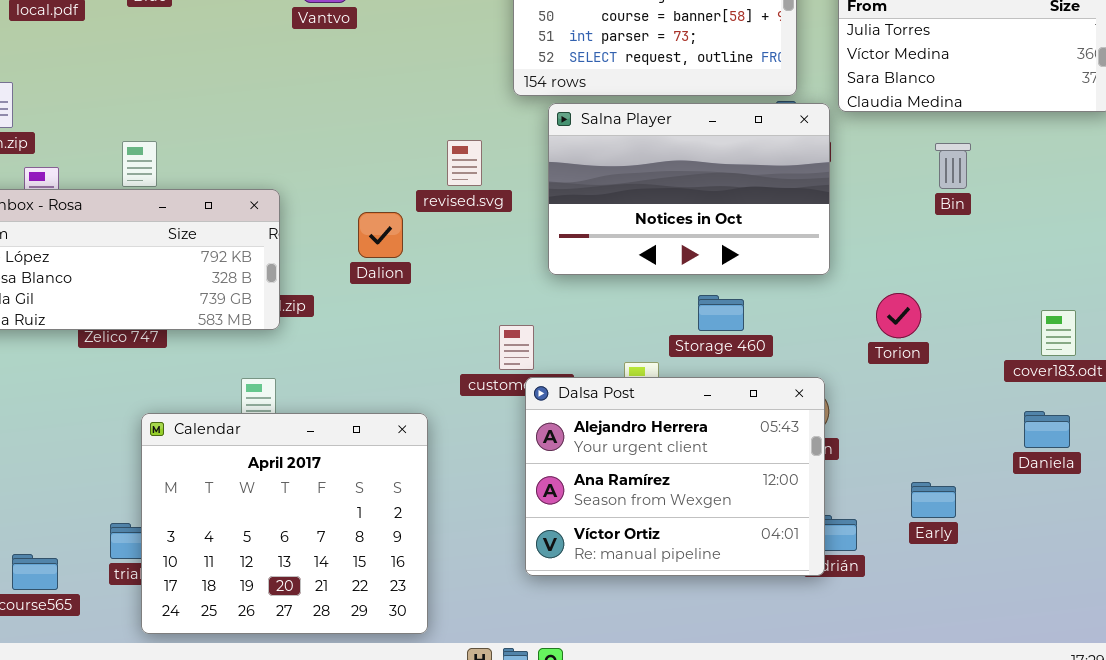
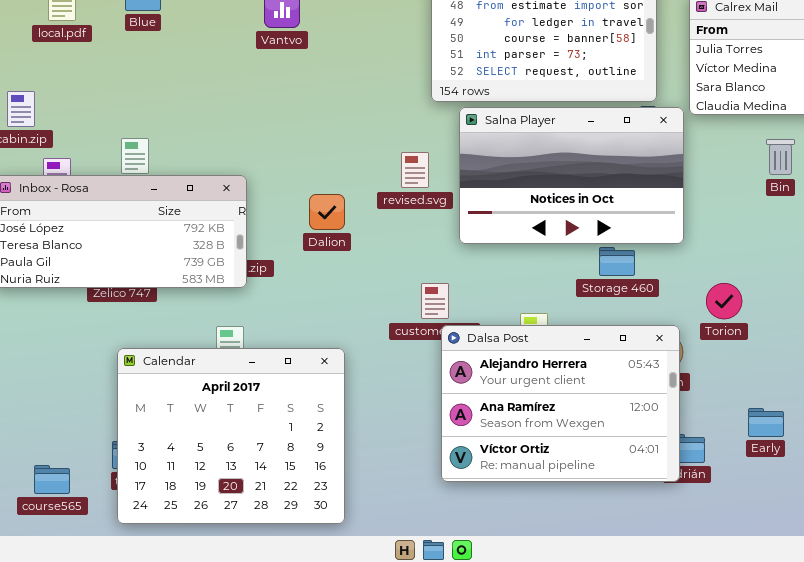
revised.svg: [447,140,482,186] -> [401,152,429,188], moved
Torion: [876,293,921,338] -> [706,283,742,319], moved
Storage 460: [698,295,744,331] -> [599,247,635,276], moved
Calendar: [141,413,428,634] -> [117,348,345,524], moved

